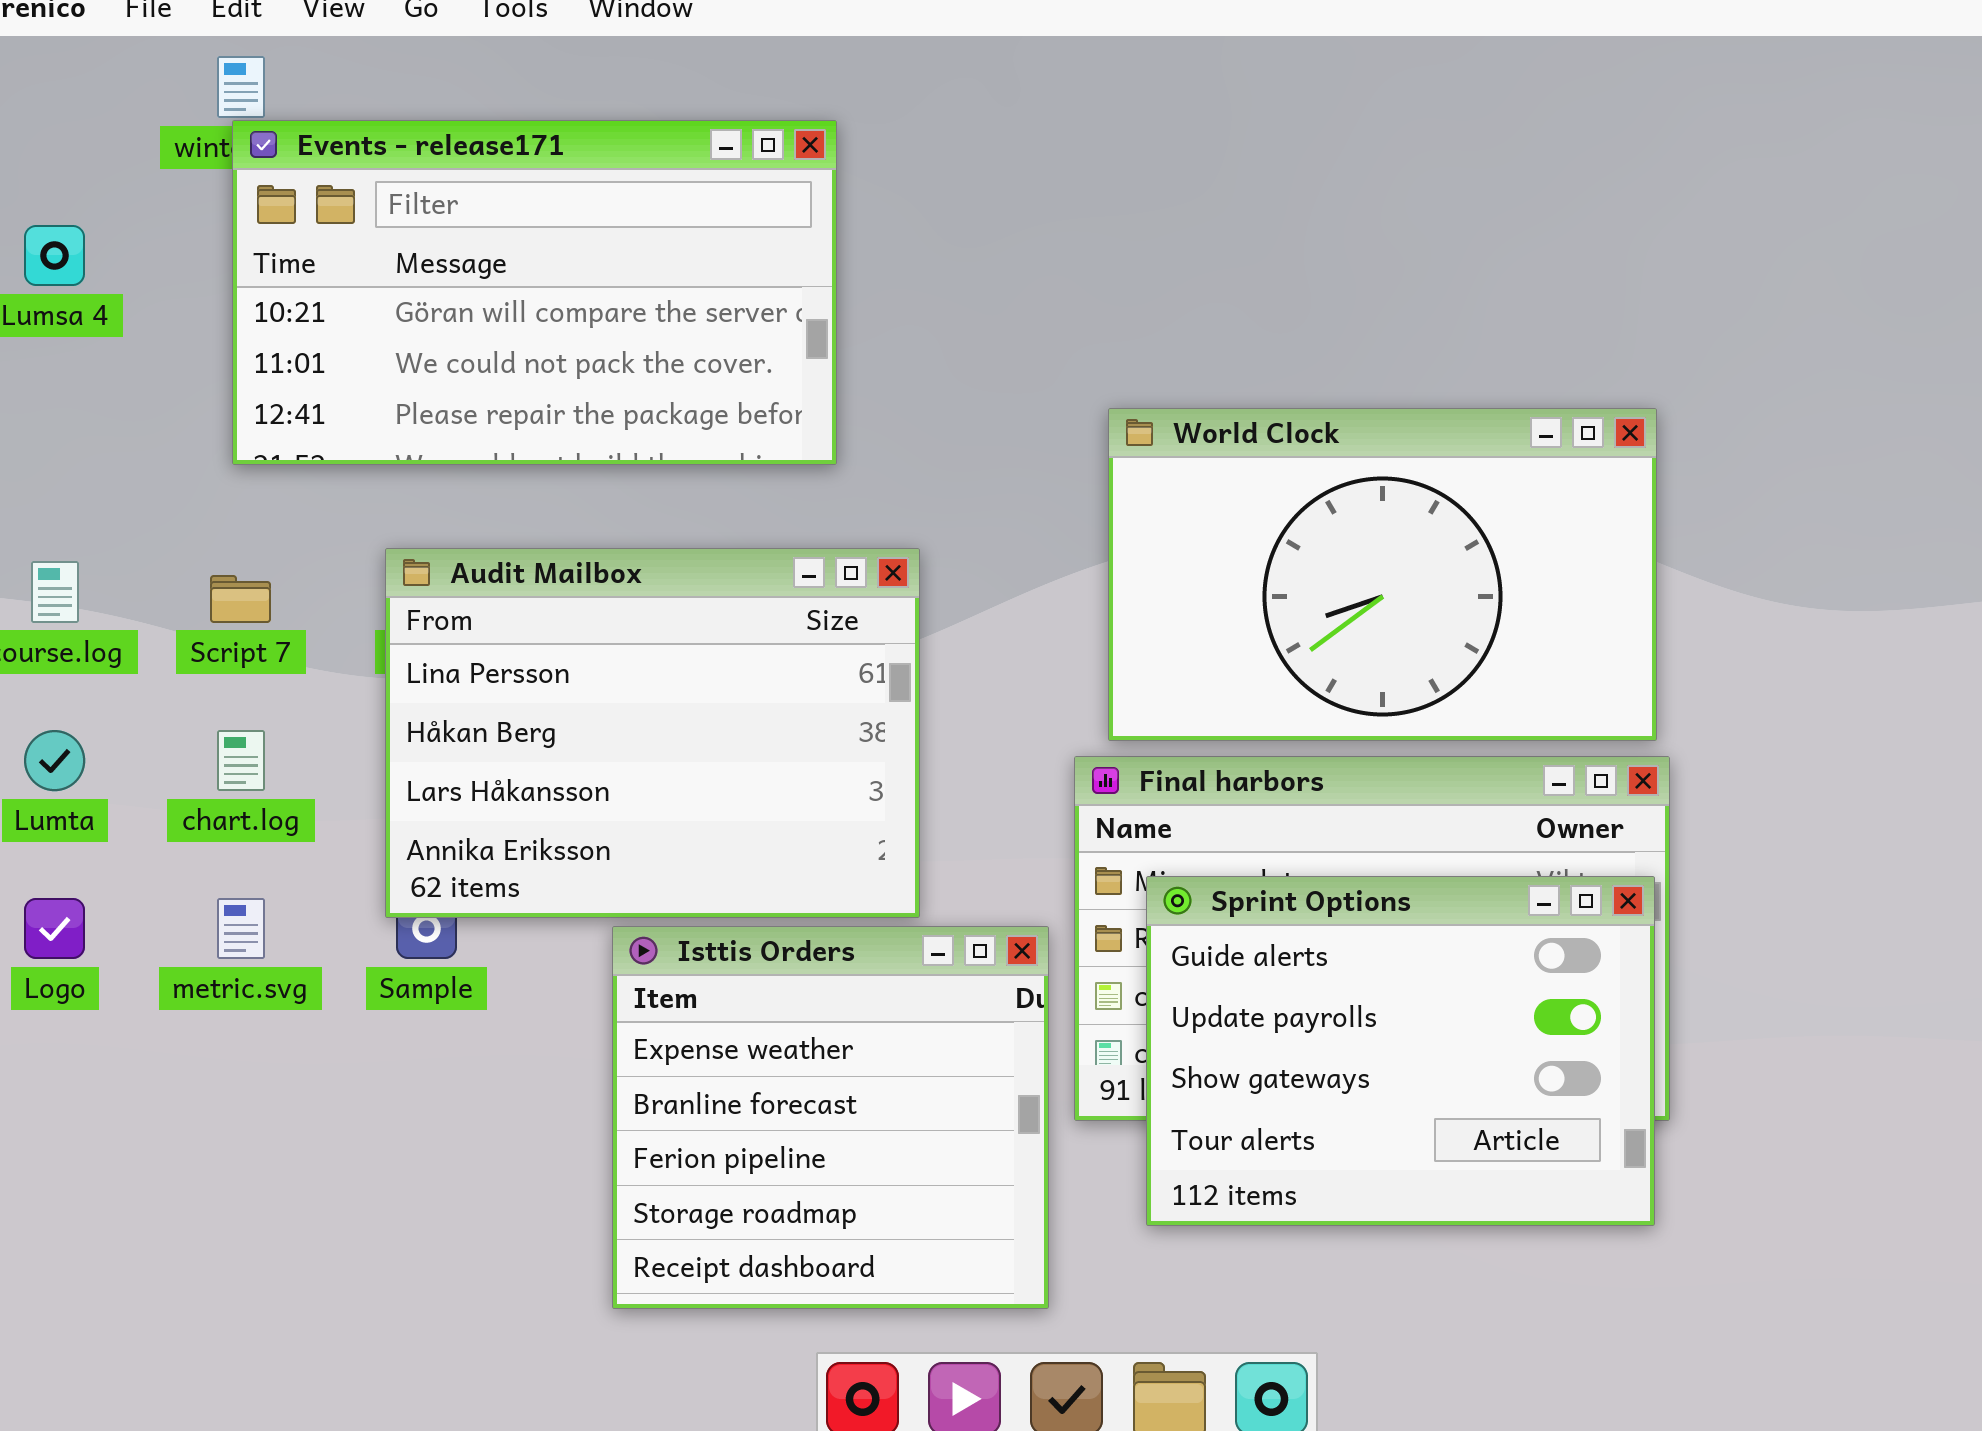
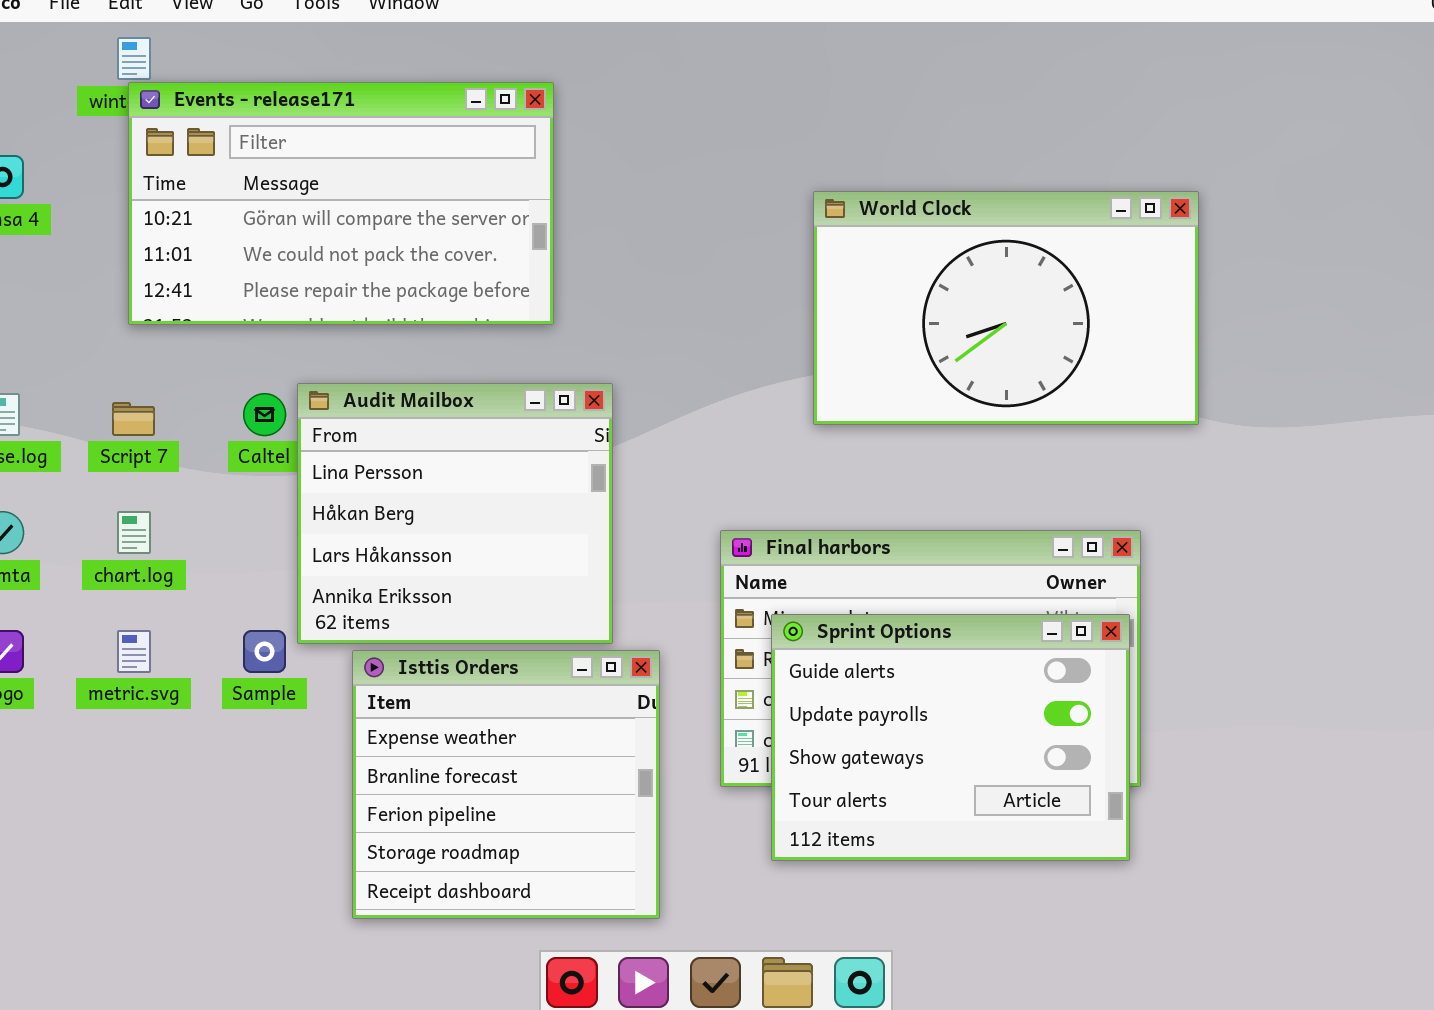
World Clock: [1108,408,1657,741] -> [813,191,1199,425], moved
Audit Mailbox: [385,548,920,918] -> [297,383,613,644], resized
Isttis Orders: [612,926,1049,1309] -> [352,650,660,919], moved

